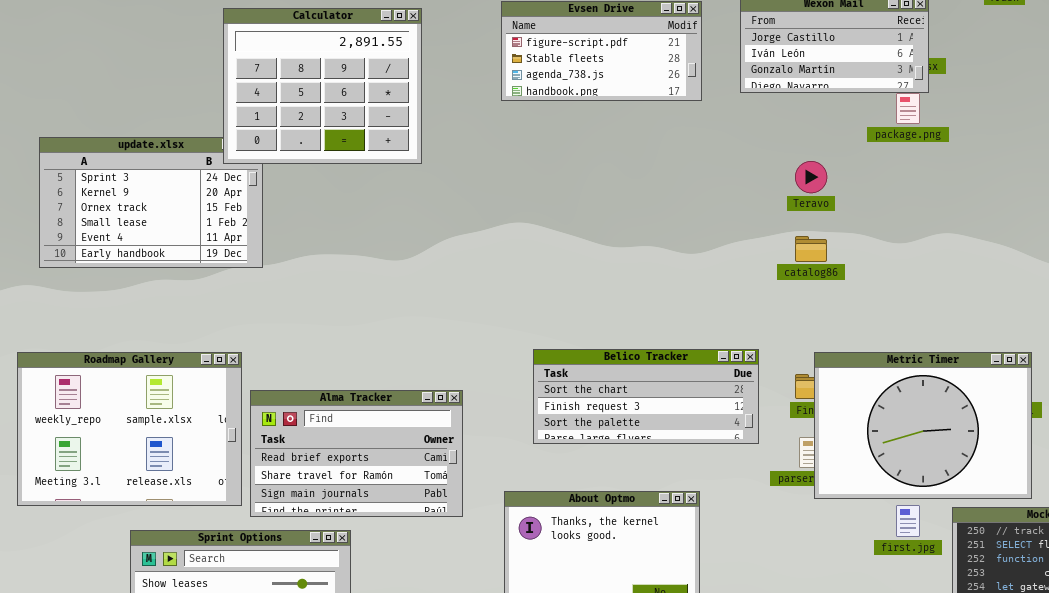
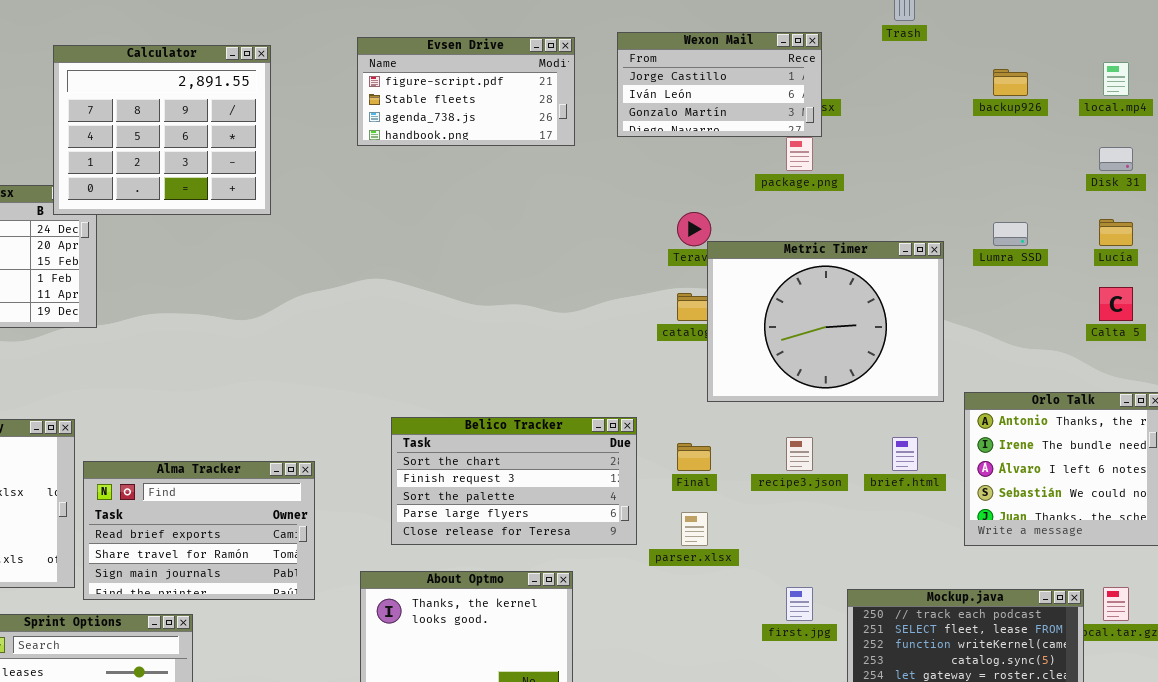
Belico Tracker: [533,349,759,444] -> [391,417,637,545], resized
Metric Timer: [814,352,1032,499] -> [707,241,944,402], moved

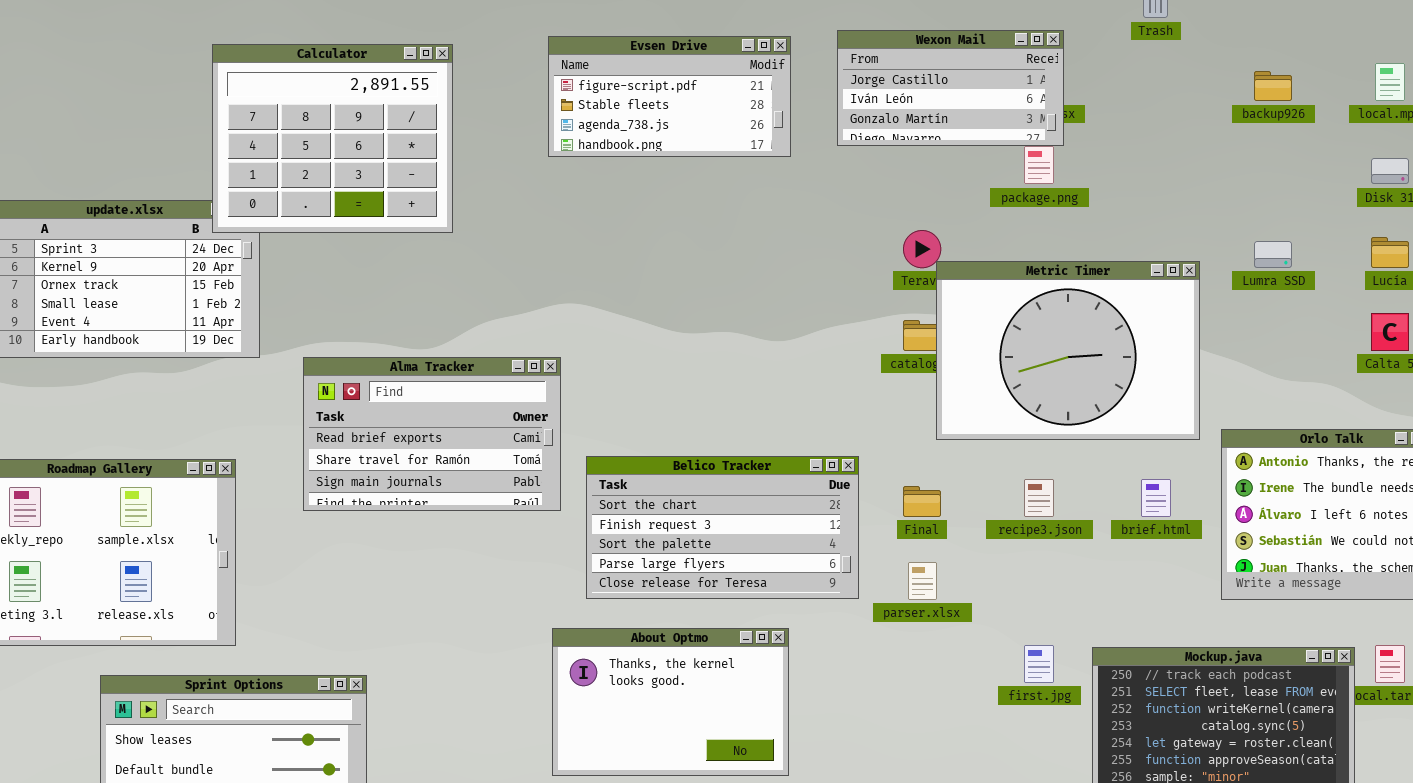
Alma Tracker: [83,461,315,600] -> [303,357,561,511], moved

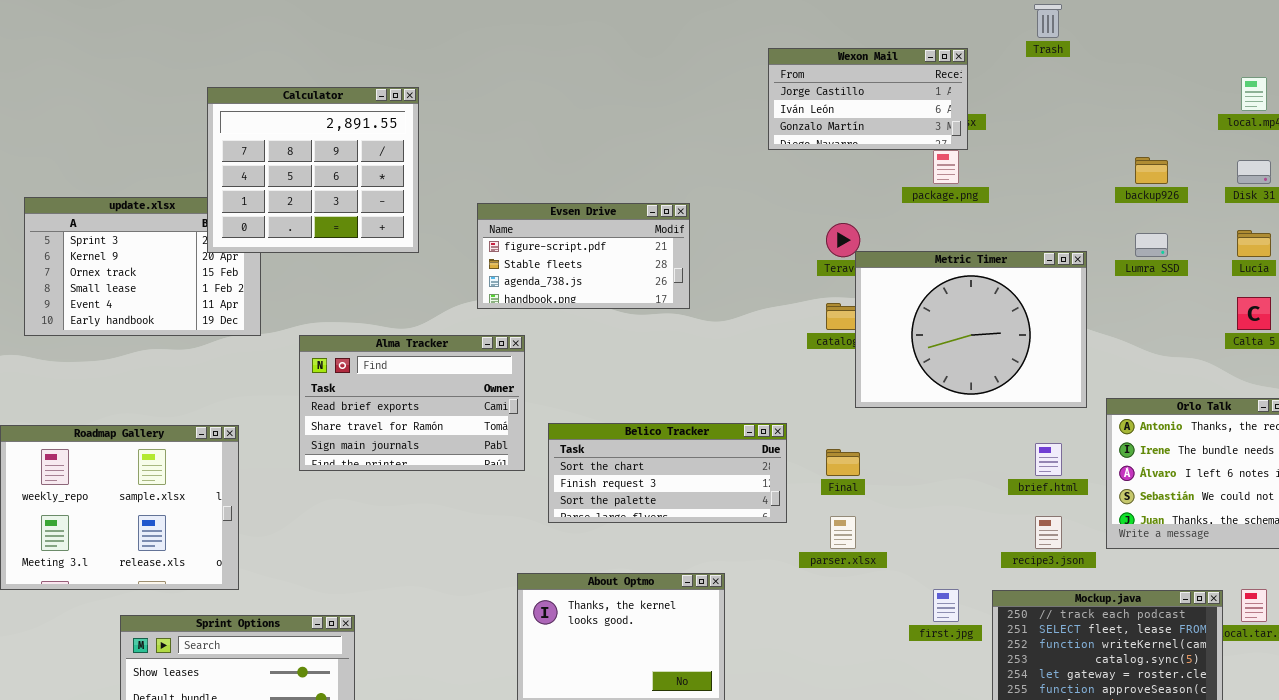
Evsen Drive: [548,36,791,157] -> [477,203,690,309], moved
Calculator: [212,44,453,233] -> [207,87,419,253], moved
backup926: [1254,71,1292,101] -> [1135,157,1168,184], moved
Belico Tracker: [586,456,859,599] -> [548,423,787,523], resized
recipe3.json: [1024,479,1054,517] -> [1035,516,1062,549], moved

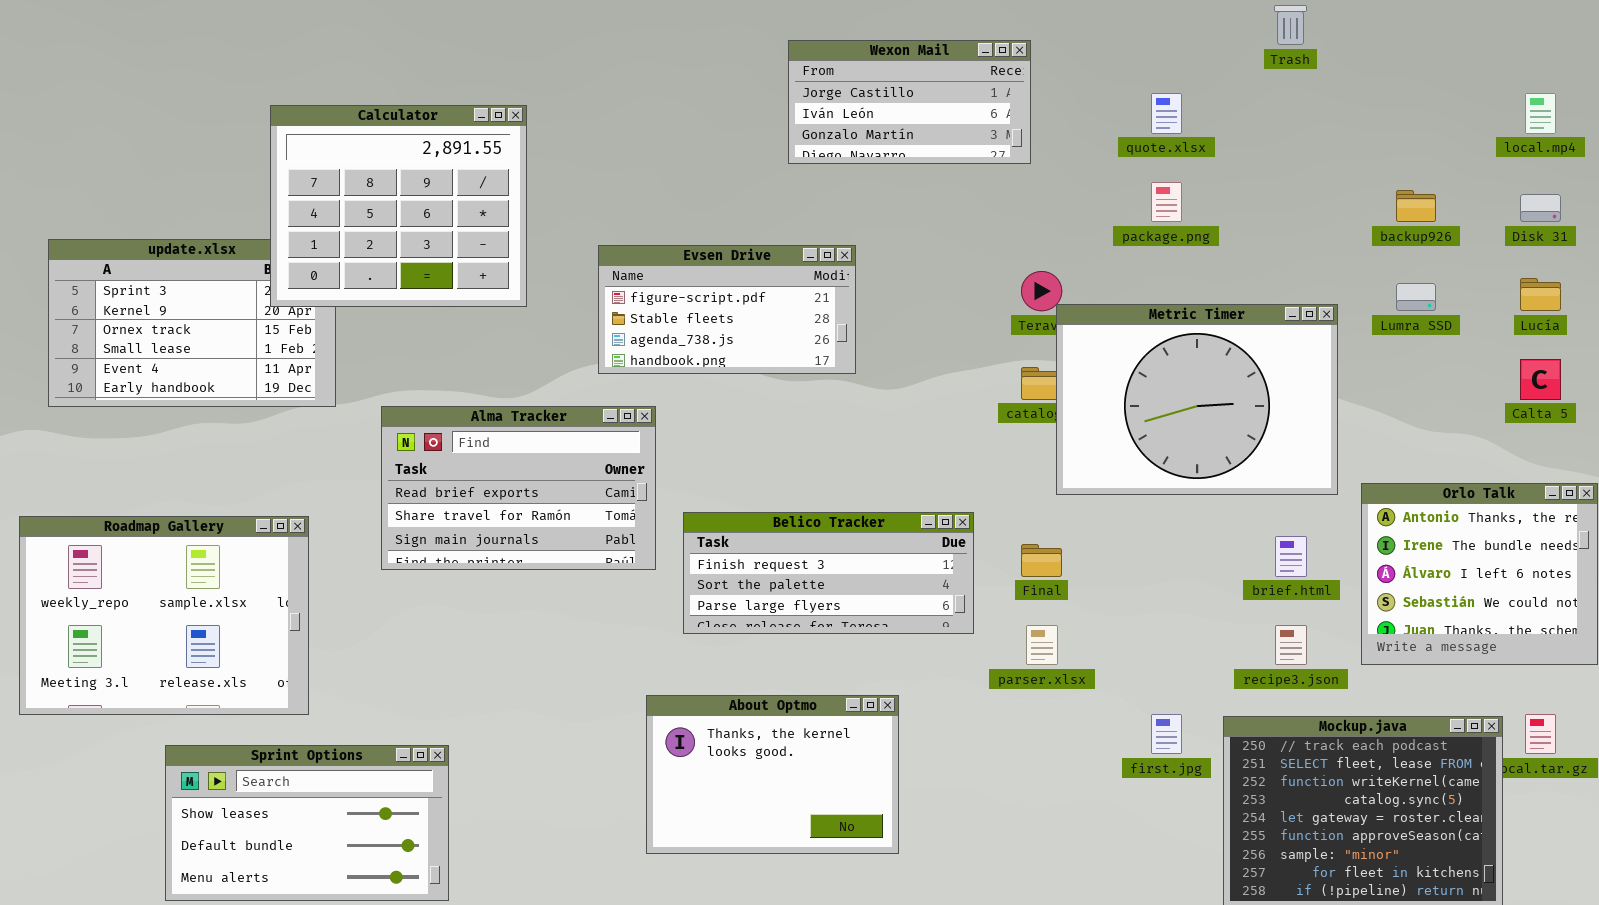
Wexon Mail: [768,48,968,150] -> [788,40,1031,164], moved
Belico Tracker: [548,423,787,523] -> [683,512,974,634], scrolled down 1 row

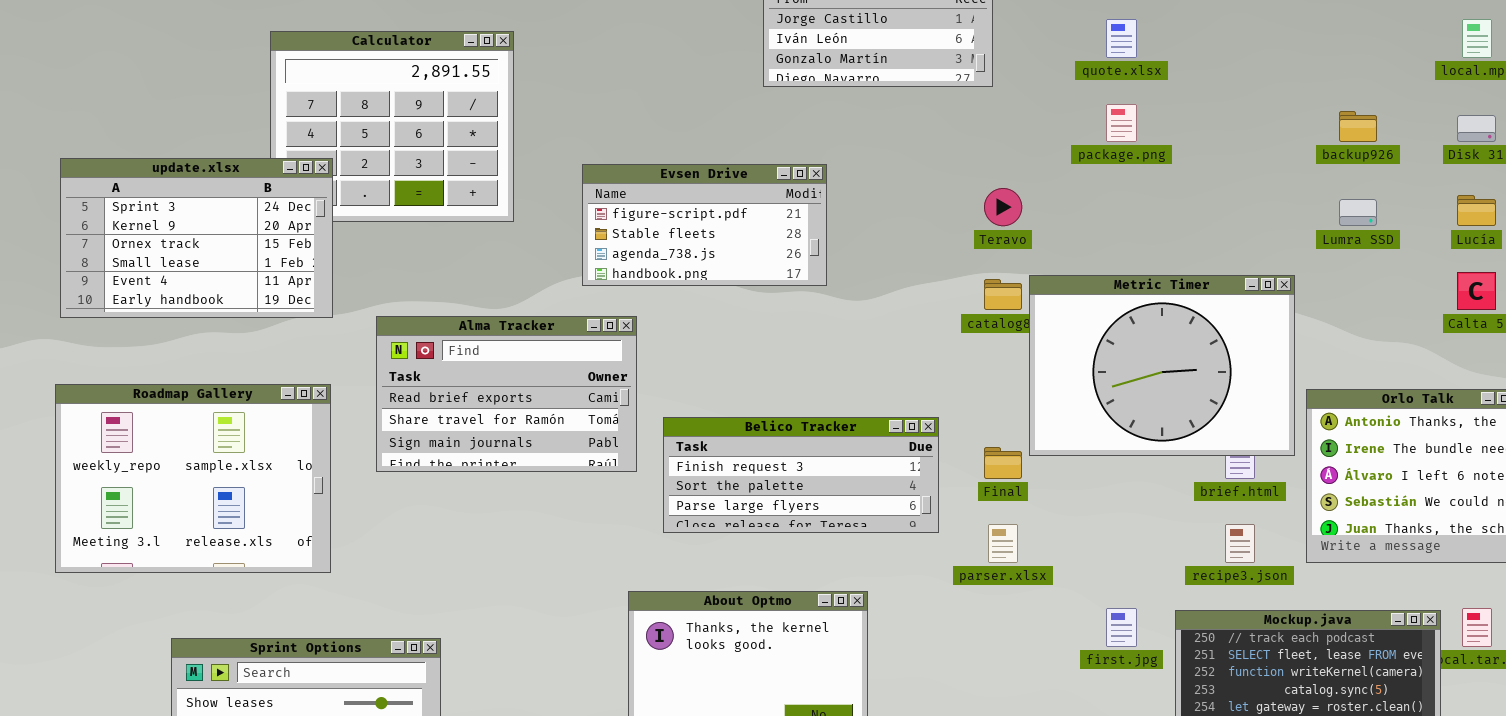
update.xlsx: [48,239,336,407] -> [60,158,333,318], raised
Metric Timer: [1056,304,1338,495] -> [1029,275,1295,456], moved
Roadmap Gallery: [19,516,309,715] -> [55,384,331,573], moved

